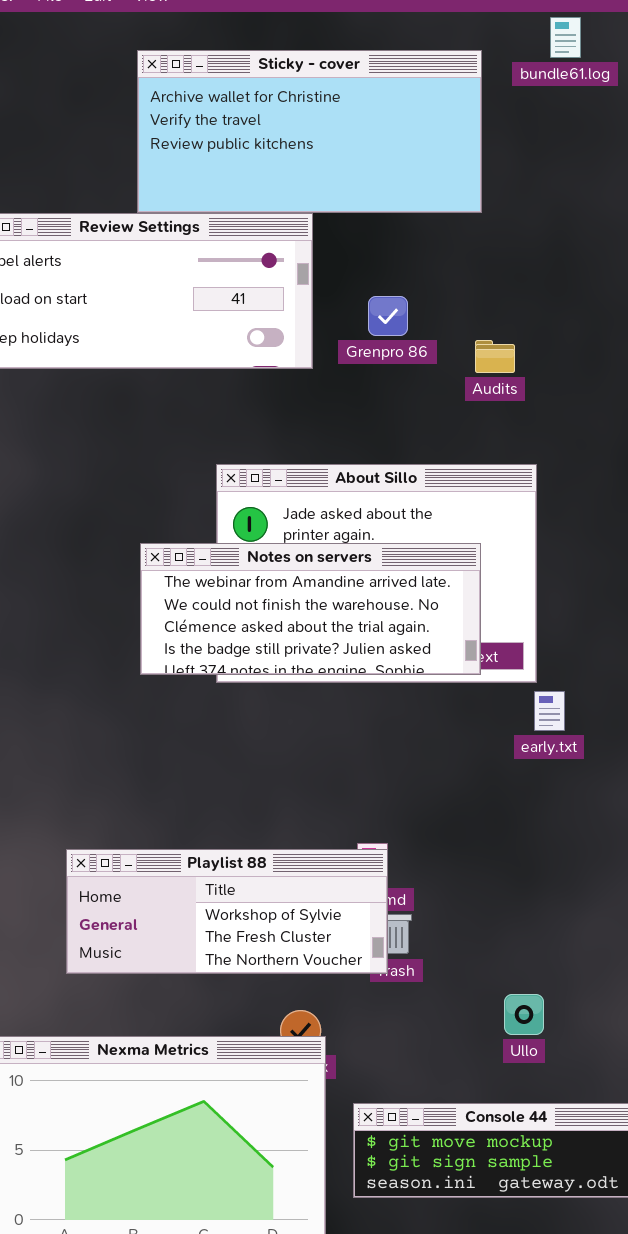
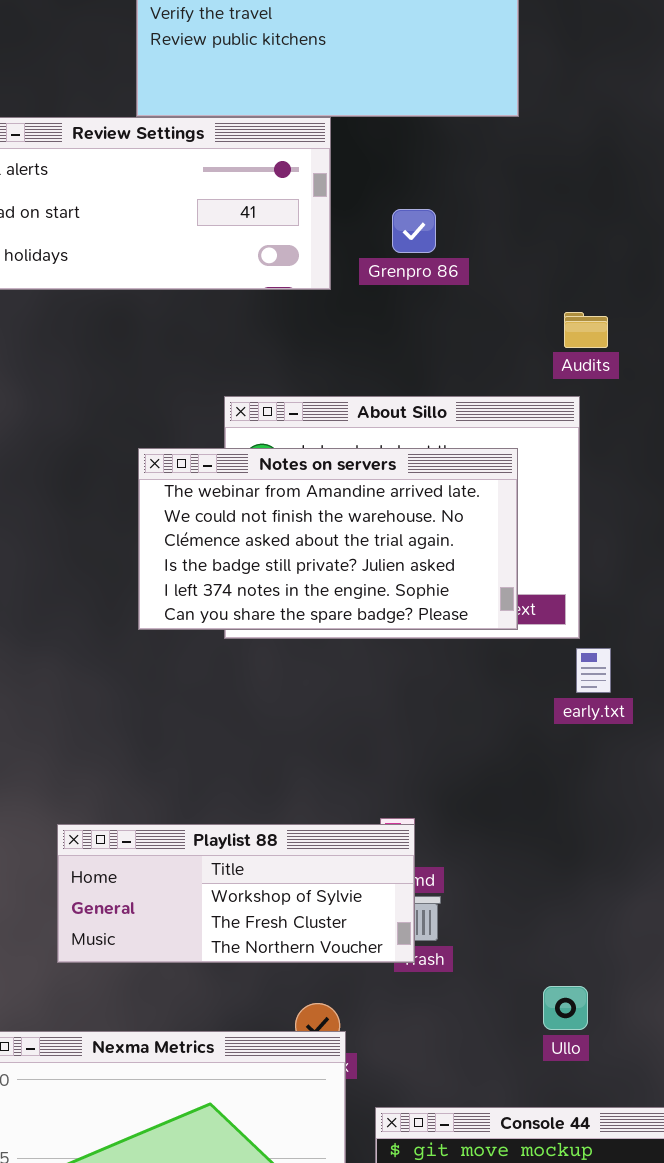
Audits: [475,340,515,373] -> [564,312,608,348], moved
Notes on servers: [140,543,481,675] -> [138,448,518,630], resized

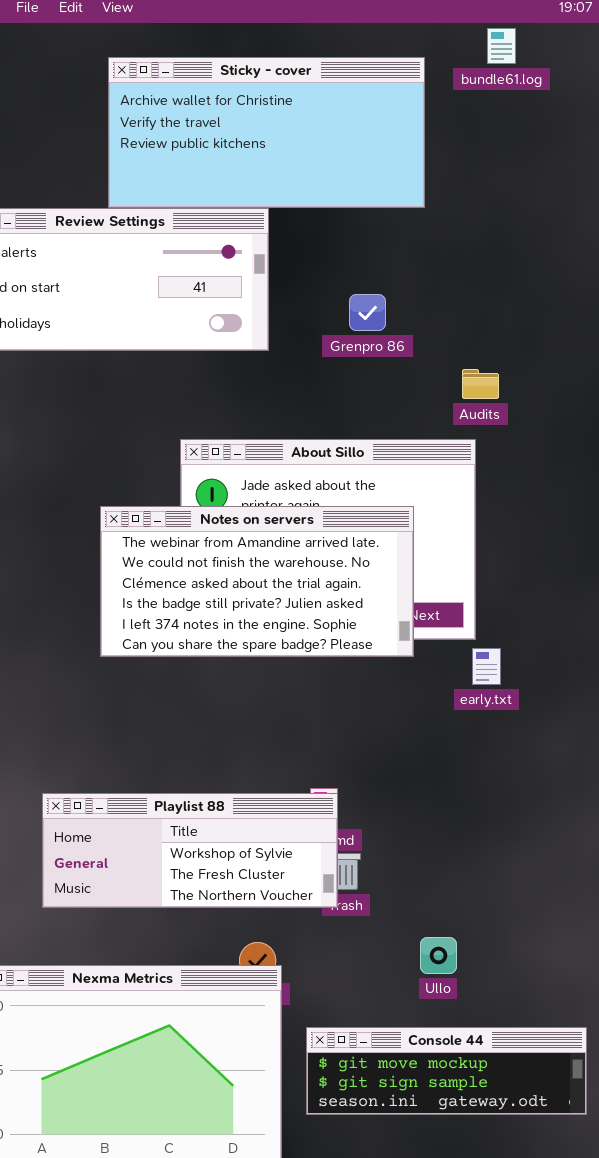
Grenpro 86: [392,209,436,253] -> [349,294,386,331], moved
Notes on servers: [138,448,518,630] -> [100,506,414,657], moved
Ullo: [543,986,588,1030] -> [420,937,457,974], moved

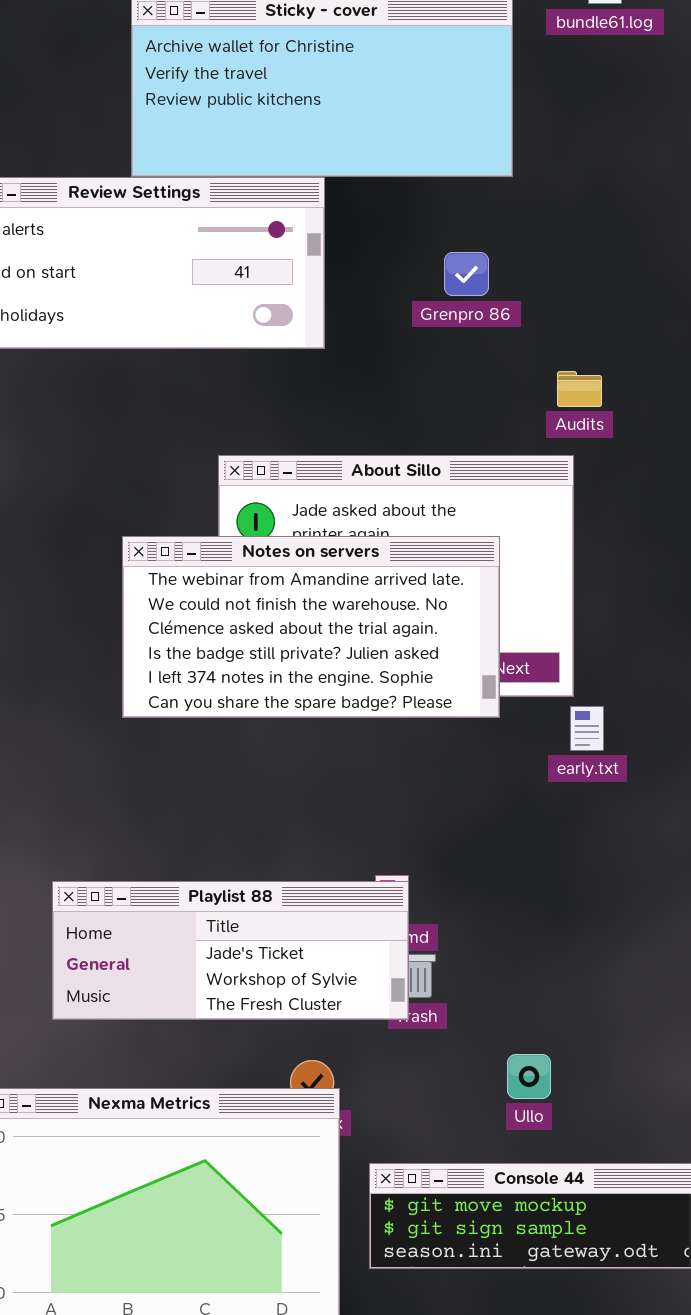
Grenpro 86: [349,294,386,331] -> [444,252,489,296], moved
Playlist 88: [42,793,338,908] -> [52,881,409,1020], scrolled up 1 row

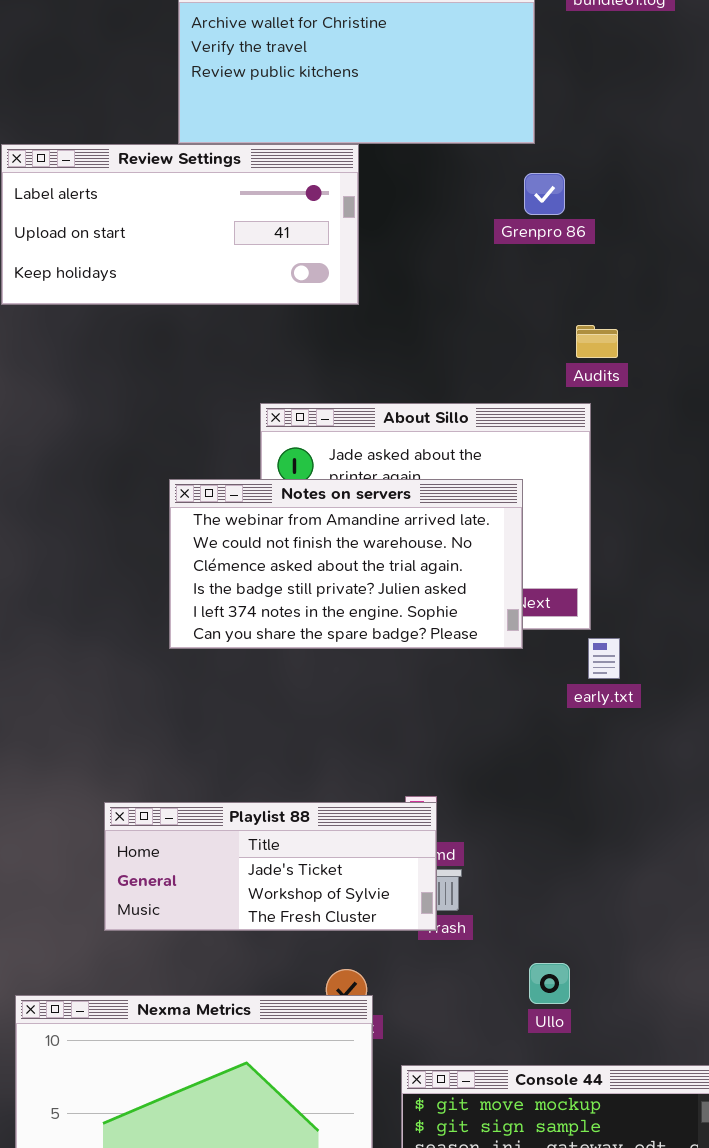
Grenpro 86: [444,252,489,296] -> [524,173,565,215], moved

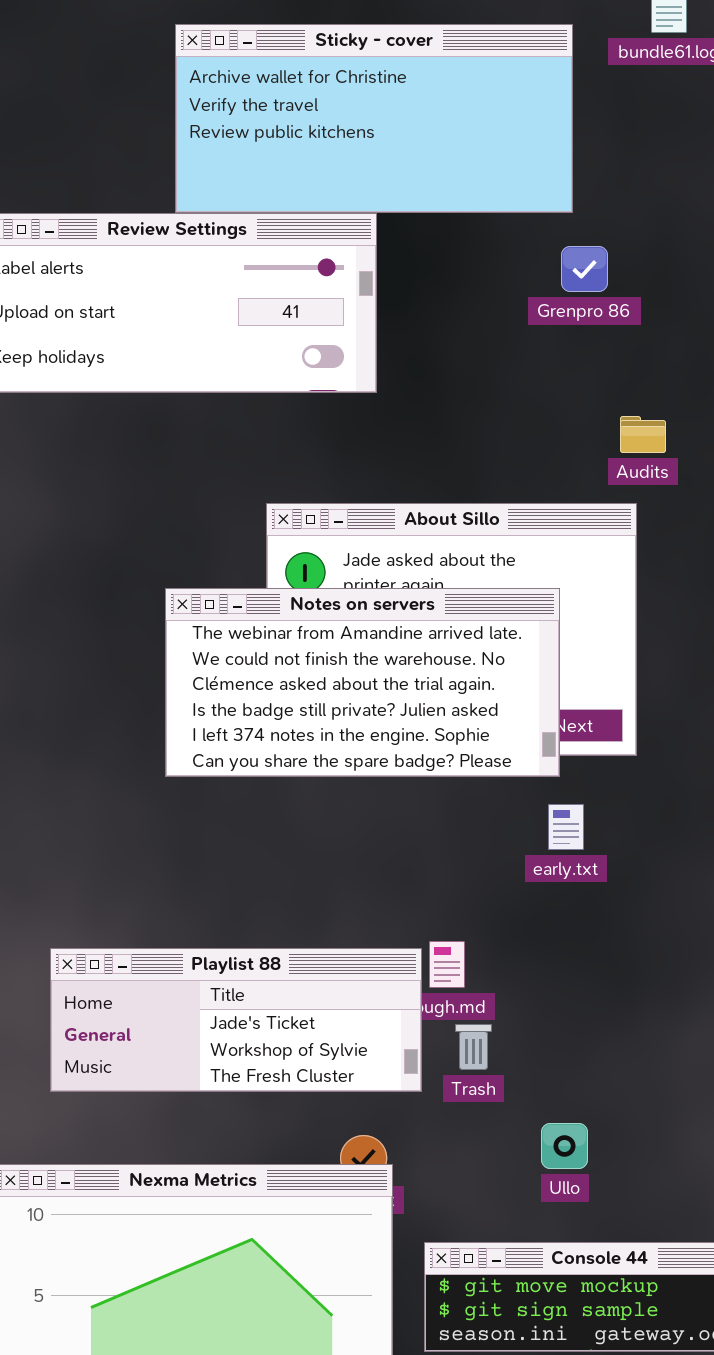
early.txt: [588,638,620,679] -> [548,804,584,850], moved
Playlist 88: [104,802,437,931] -> [50,948,422,1092], moved
Ullo: [529,963,570,1004] -> [541,1123,588,1169], moved

